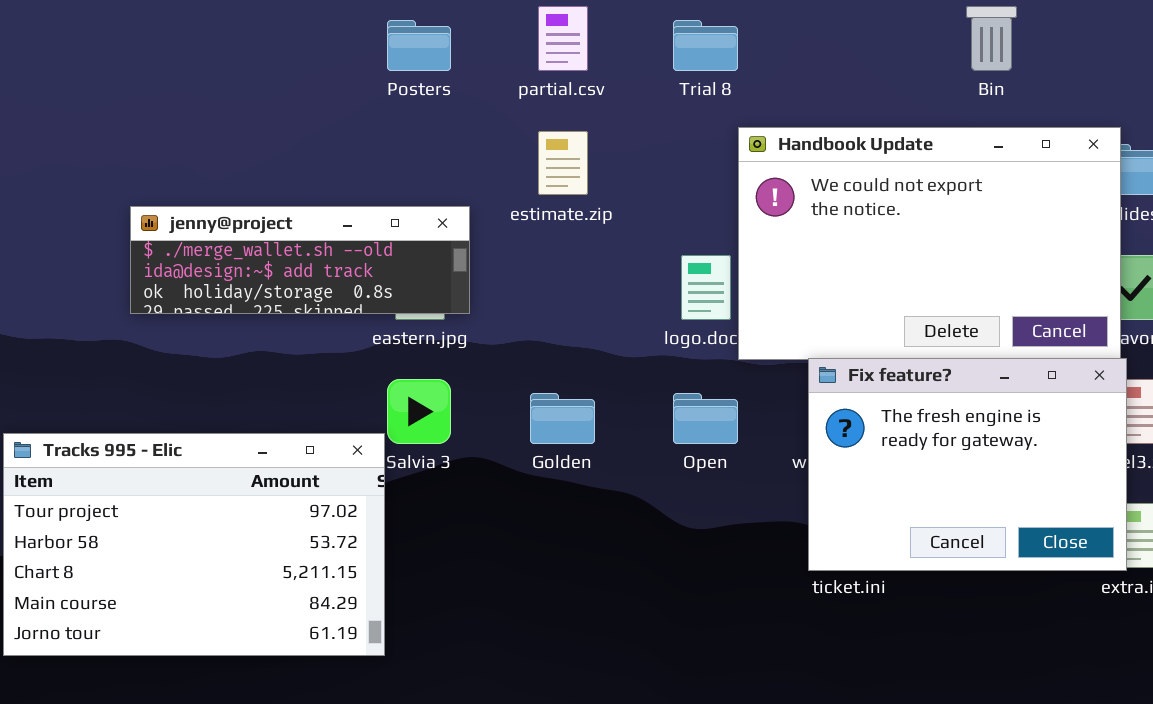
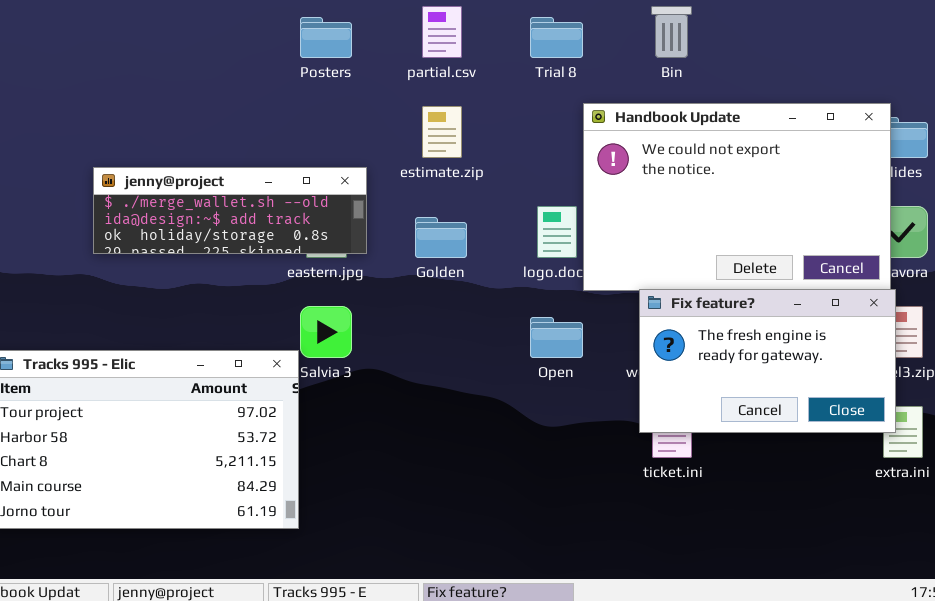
Bin: [966,6,1017,71] -> [651,6,692,58], moved
Fix feature?: [808,358,1127,571] -> [639,289,896,433], resized
Golden: [530,393,595,444] -> [415,217,467,258], moved

